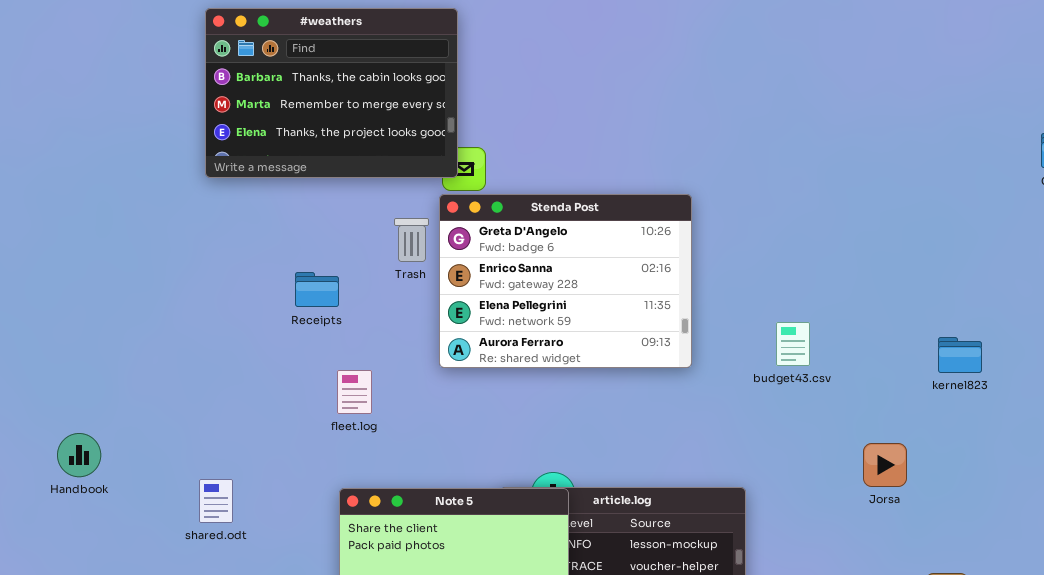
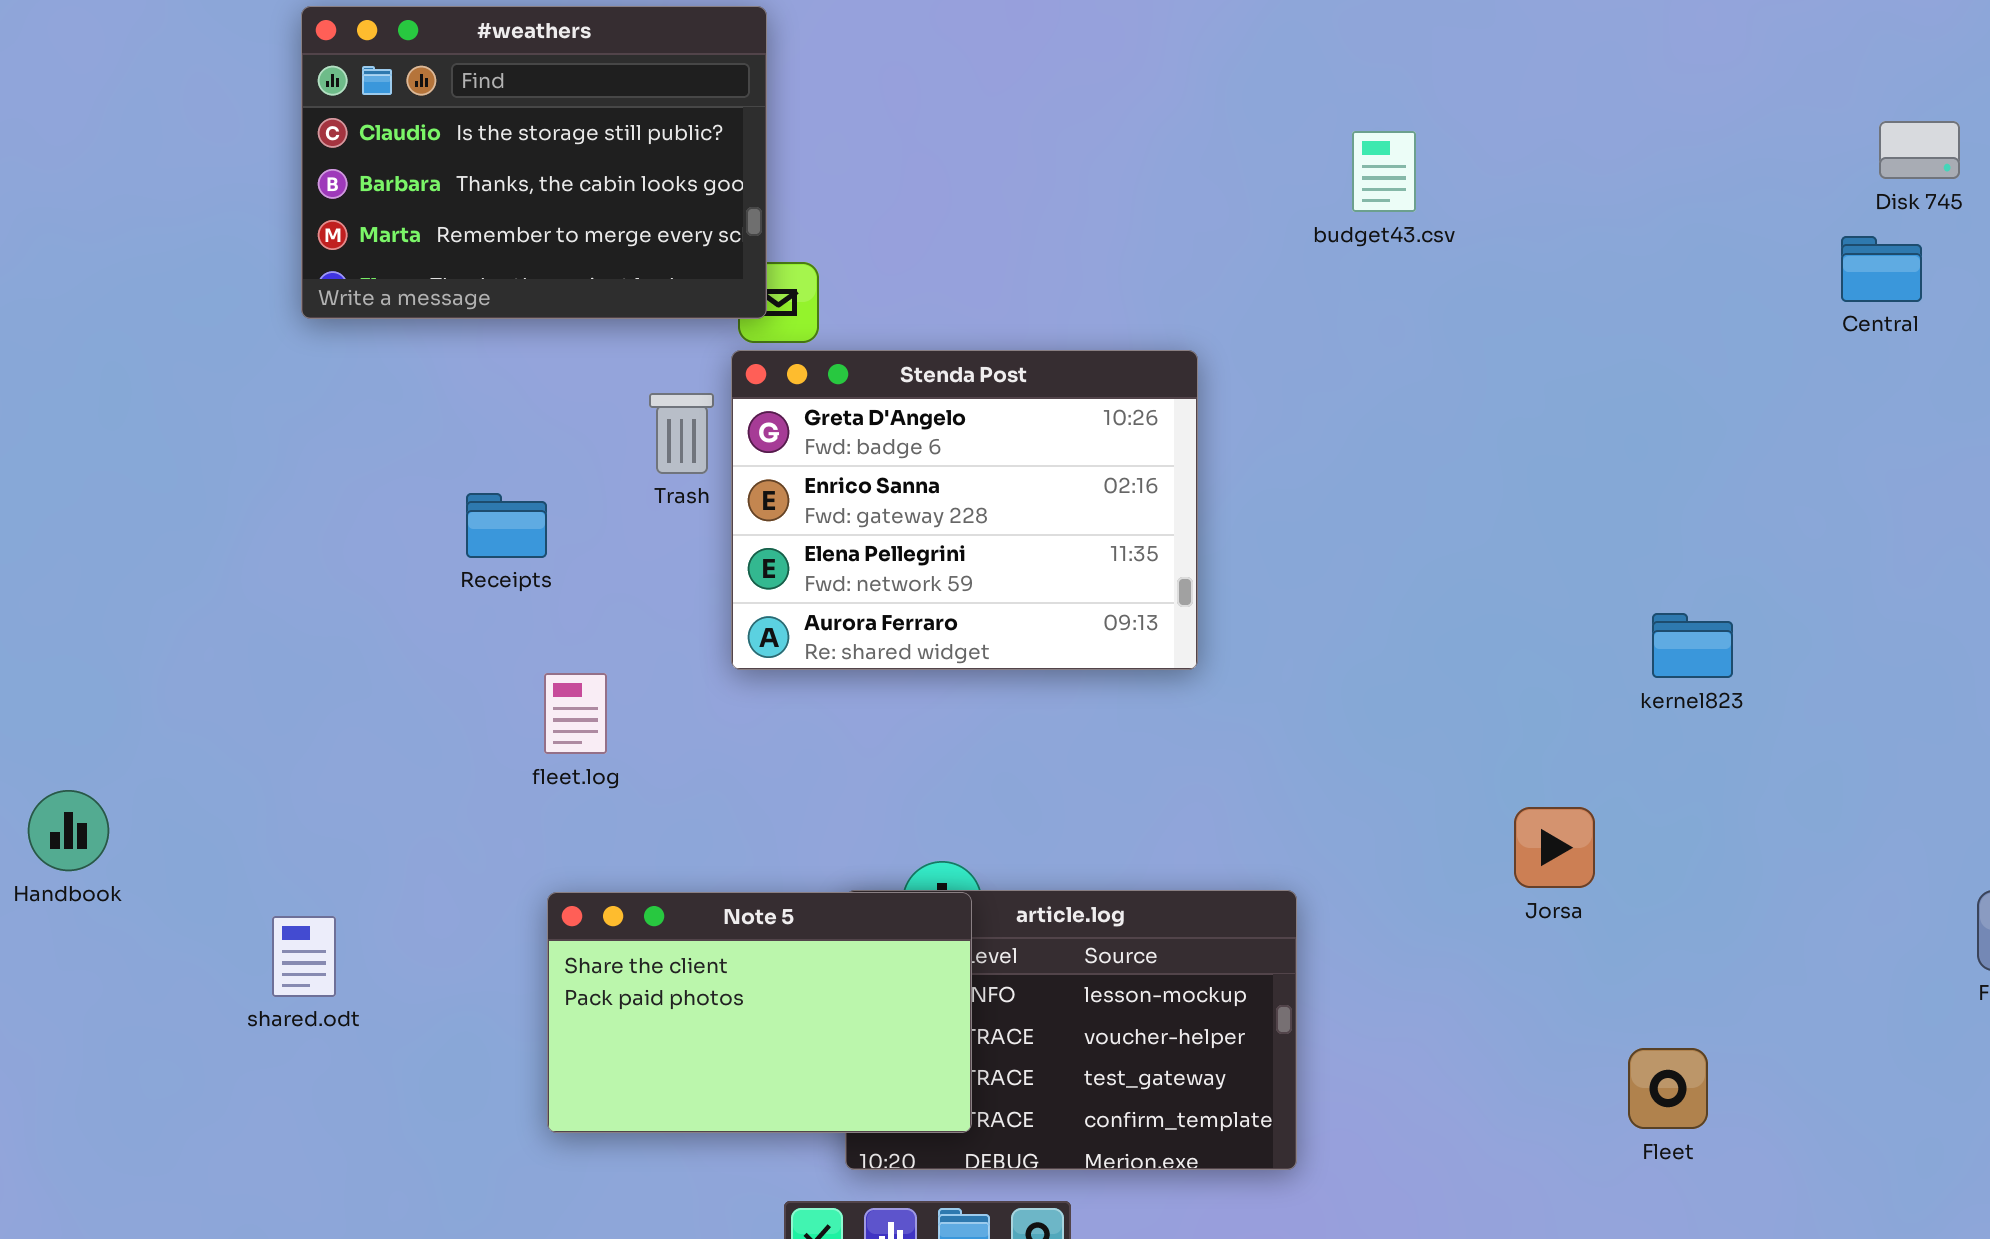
#weathers: [205,8,458,178] -> [301,6,767,319], scrolled up 1 row
budget43.csv: [776,322,810,366] -> [1352,131,1416,212], moved
shared.odt: [199,479,233,523] -> [272,916,336,997], moved

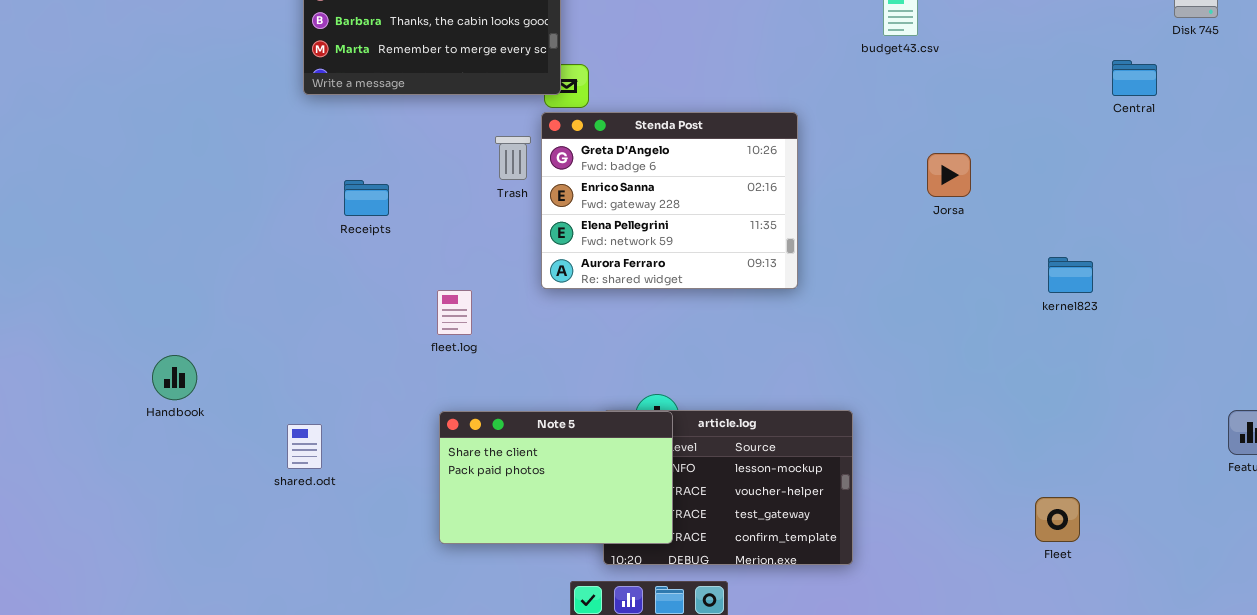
Central: [1841,236,1922,302] -> [1112,60,1157,96], moved
Receipts: [466,493,547,558] -> [344,180,389,216], moved
Jorsa: [1514,807,1595,888] -> [927,153,971,197], moved

